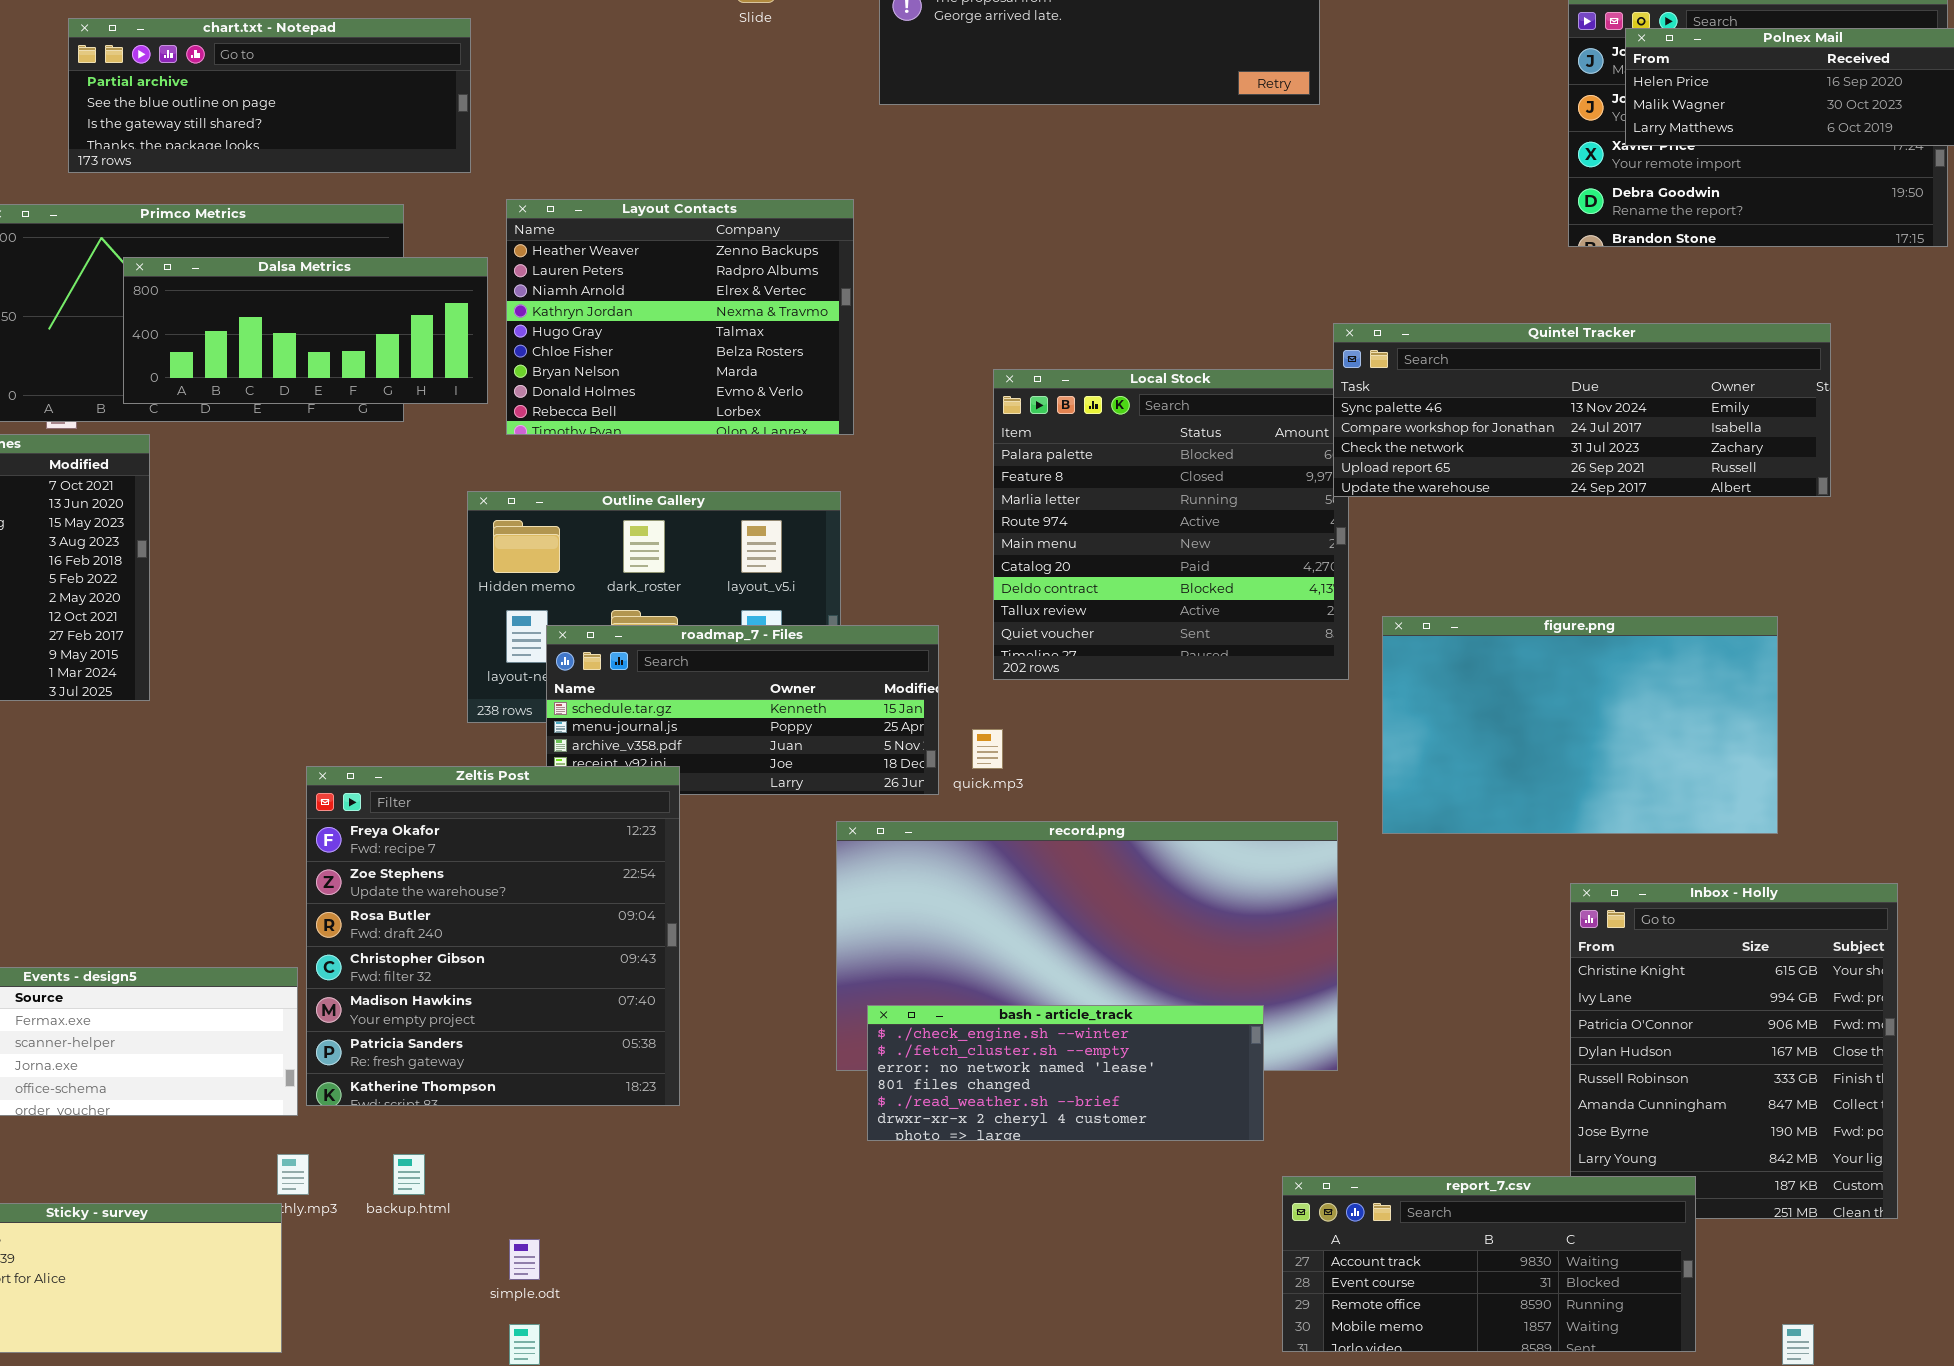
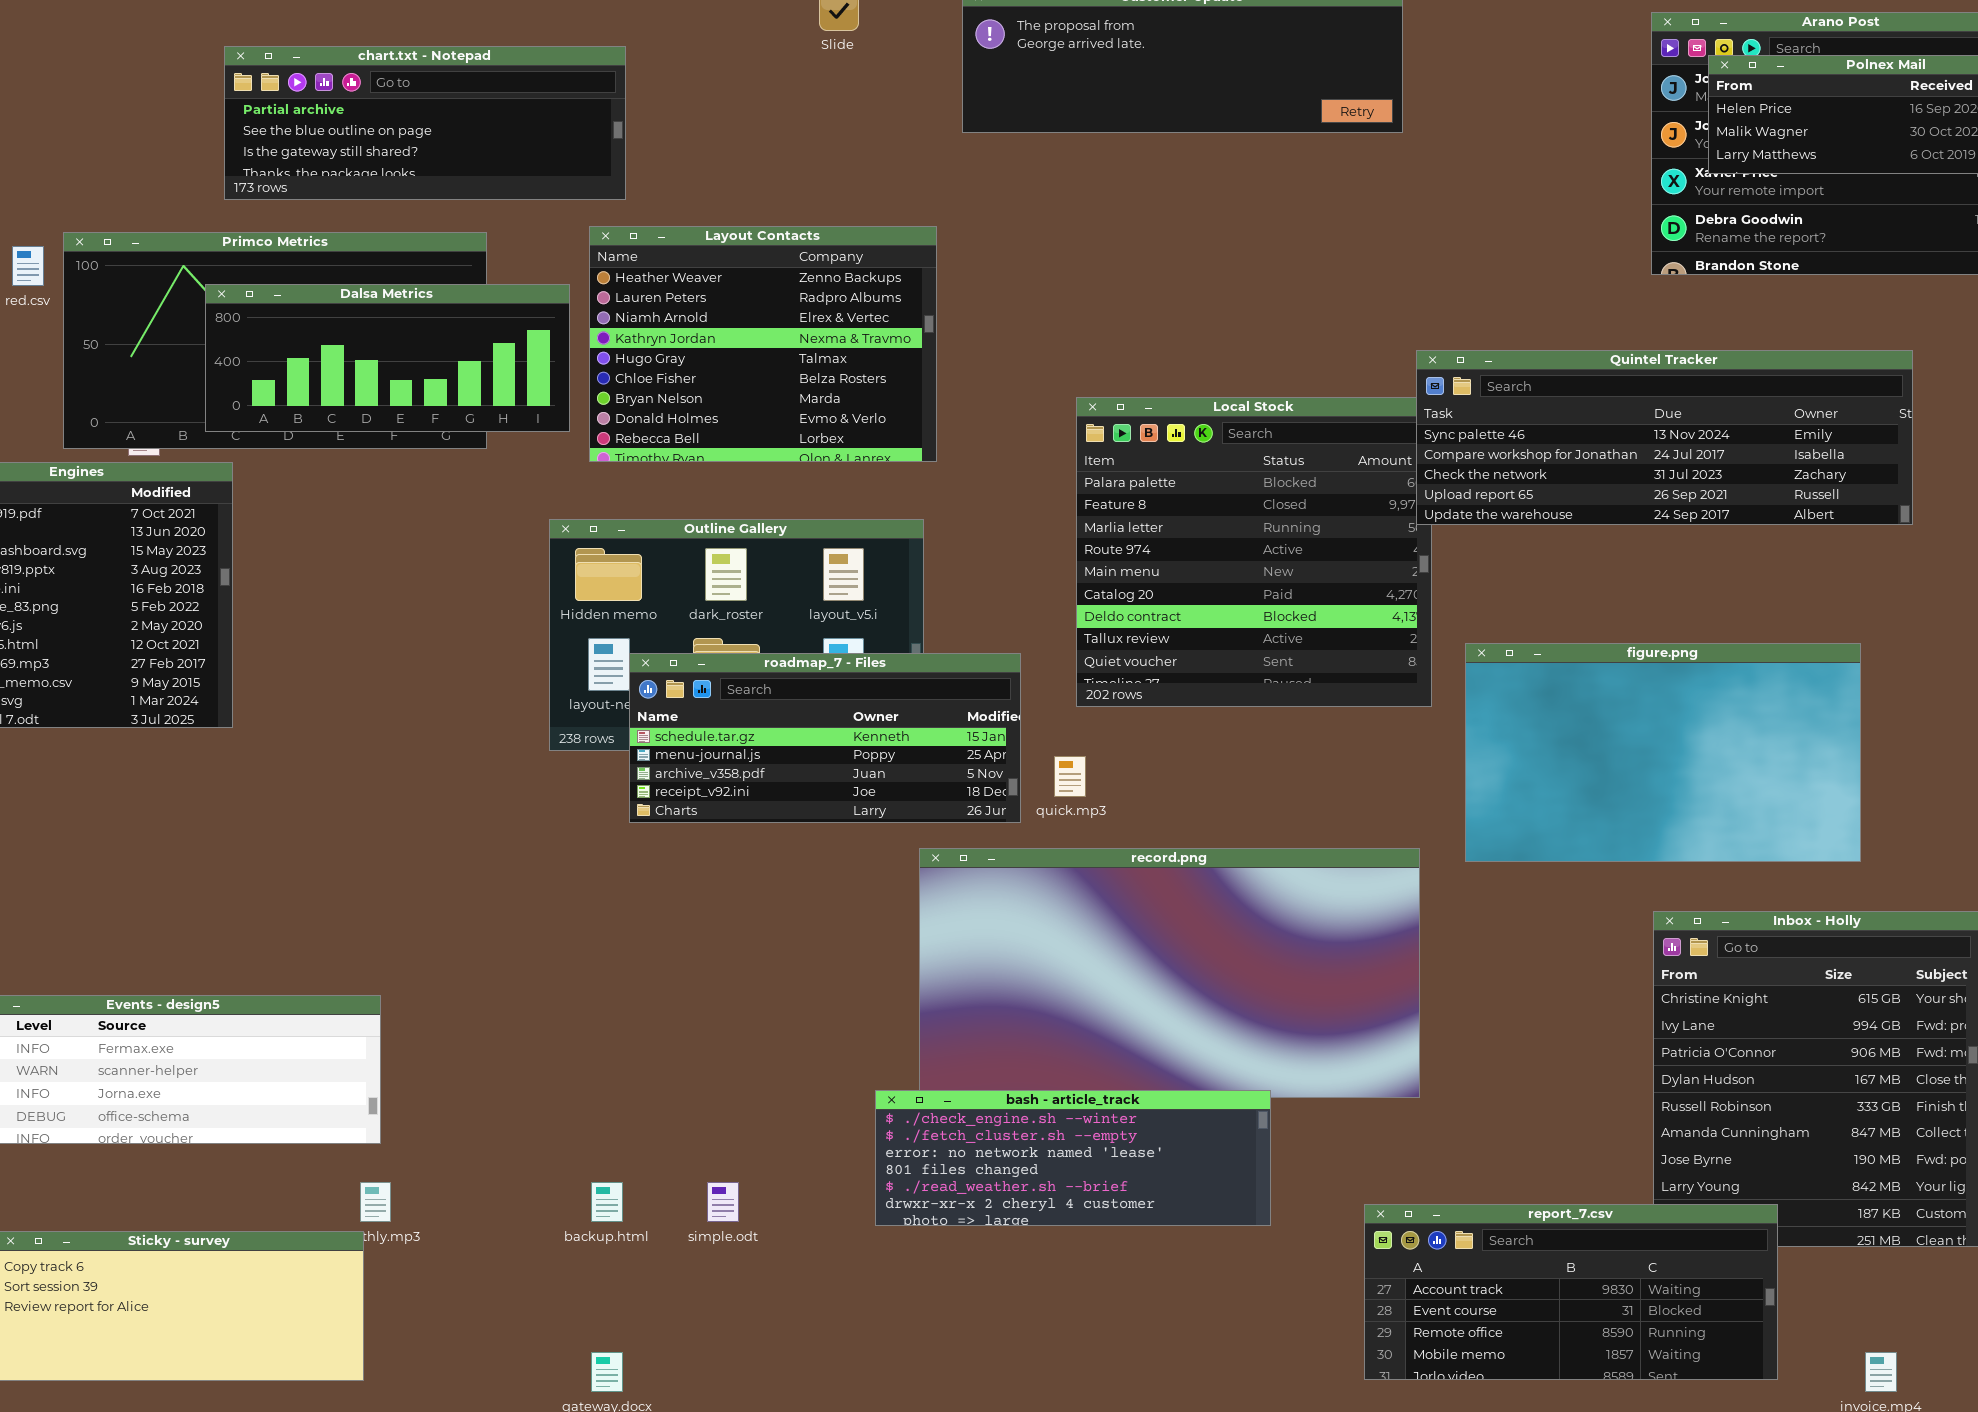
chart.txt - Notepad: [68,18,471,173] -> [224,46,626,200], moved
Zeltis Post: [306,766,680,1106] -> none, closed
bash - article_track: [867,1005,1264,1141] -> [875,1090,1271,1226], moved
backup.html: [393,1154,425,1195] -> [591,1182,623,1222], moved
simple.odt: [509,1239,540,1280] -> [707,1182,739,1222], moved

